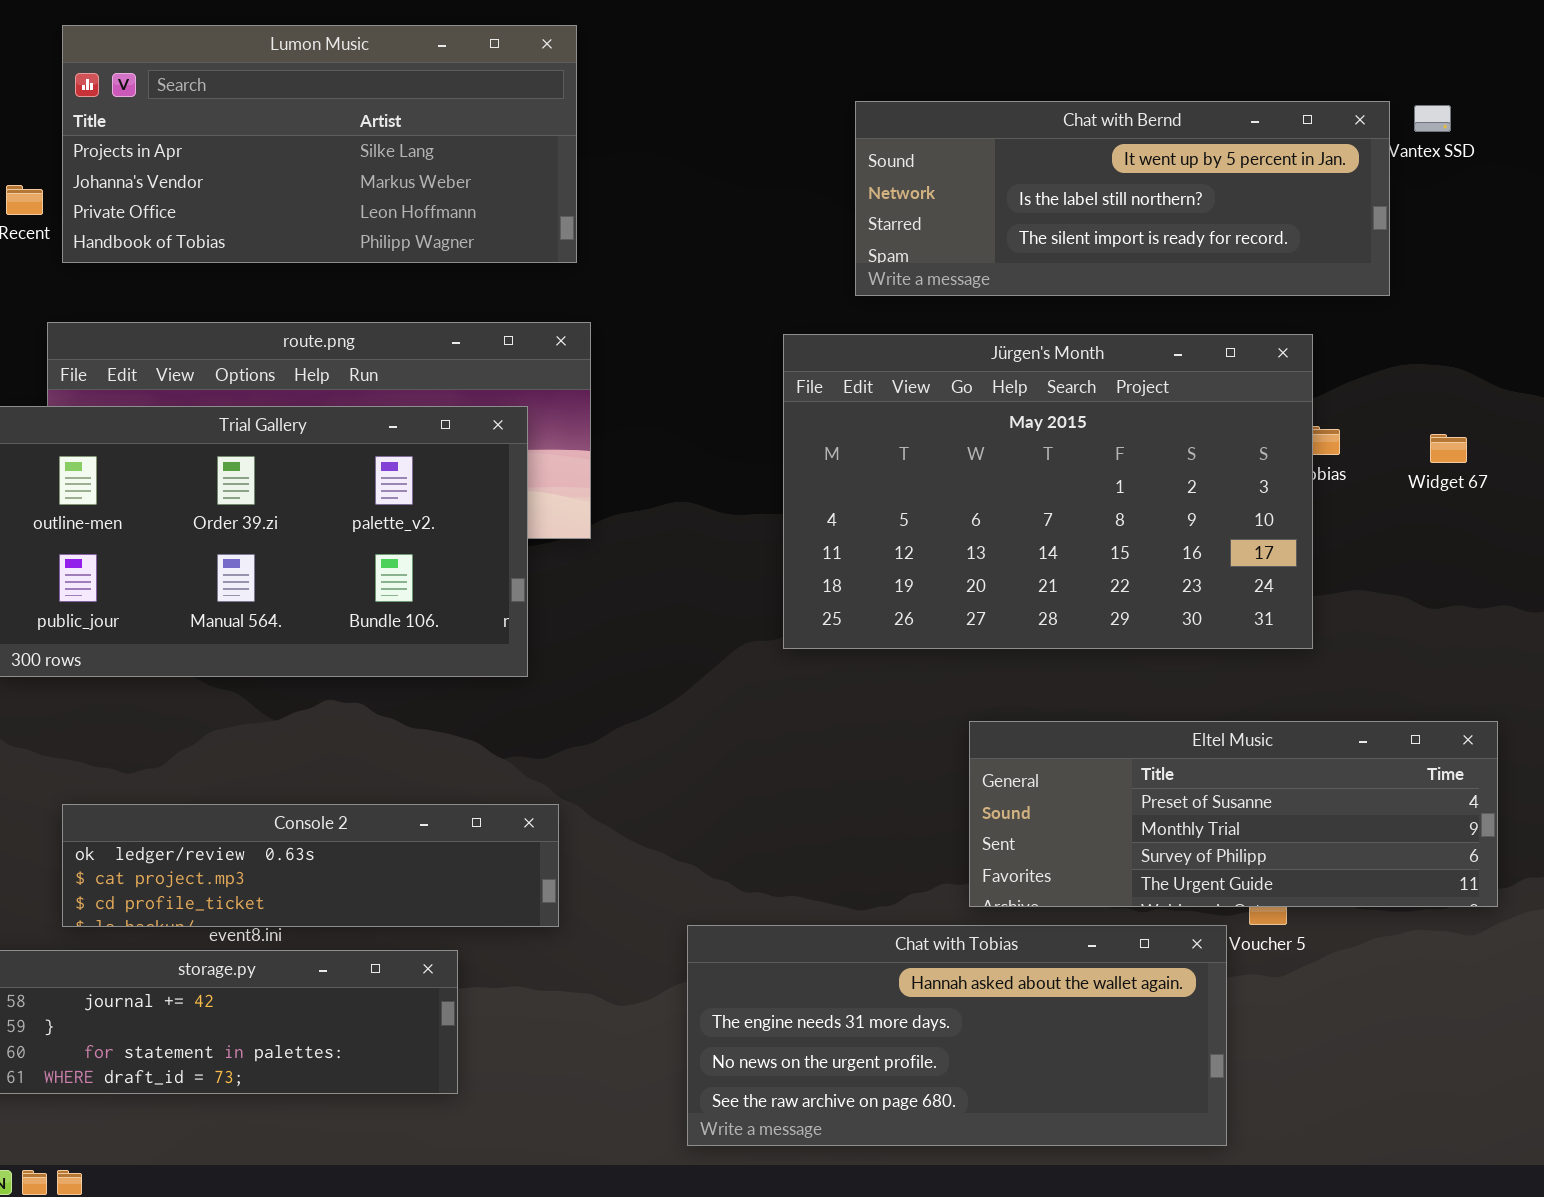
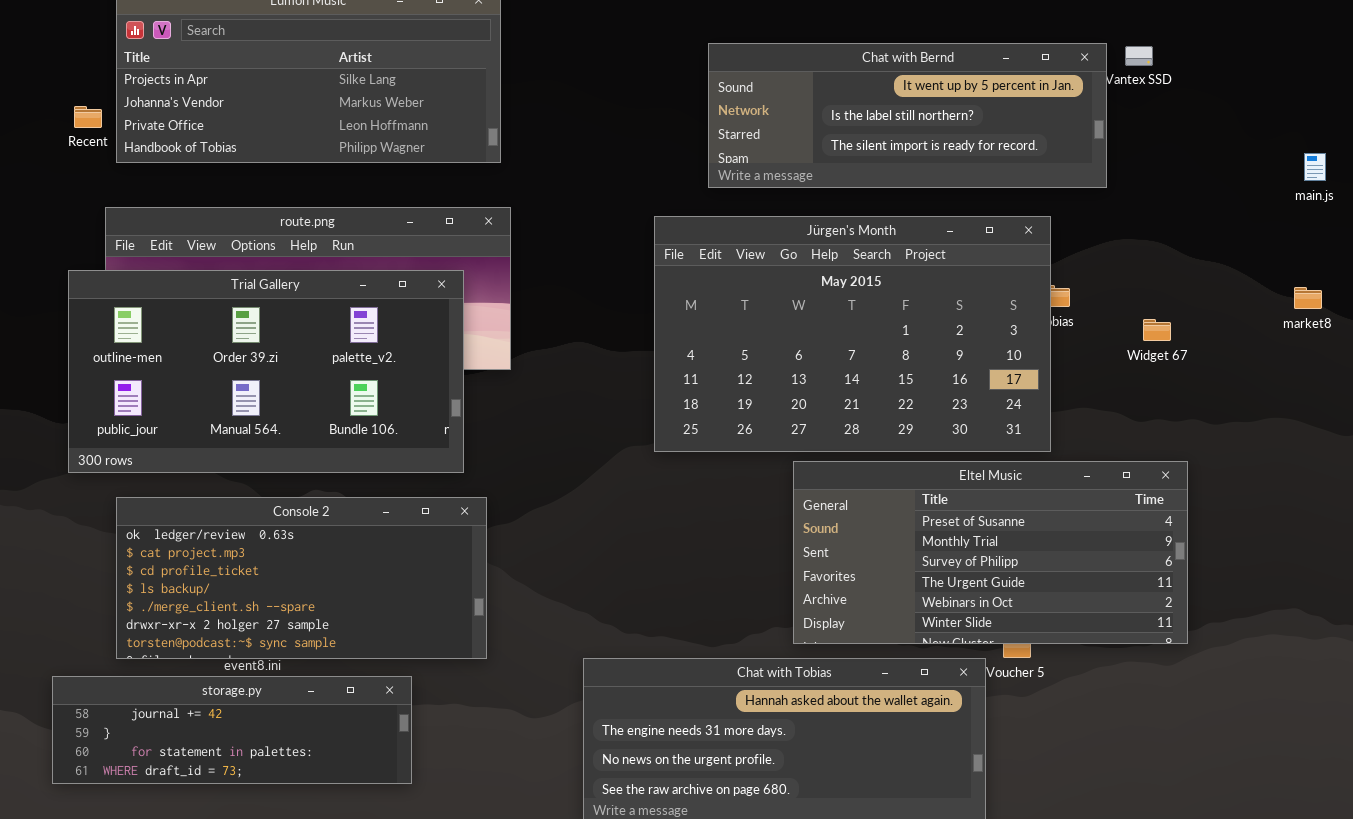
Widget 67: [1430,434,1467,463] -> [1143,319,1171,341], moved
Eltel Music: [969,721,1498,907] -> [793,461,1188,644], resized
Console 2: [62,804,559,927] -> [116,497,487,659], resized

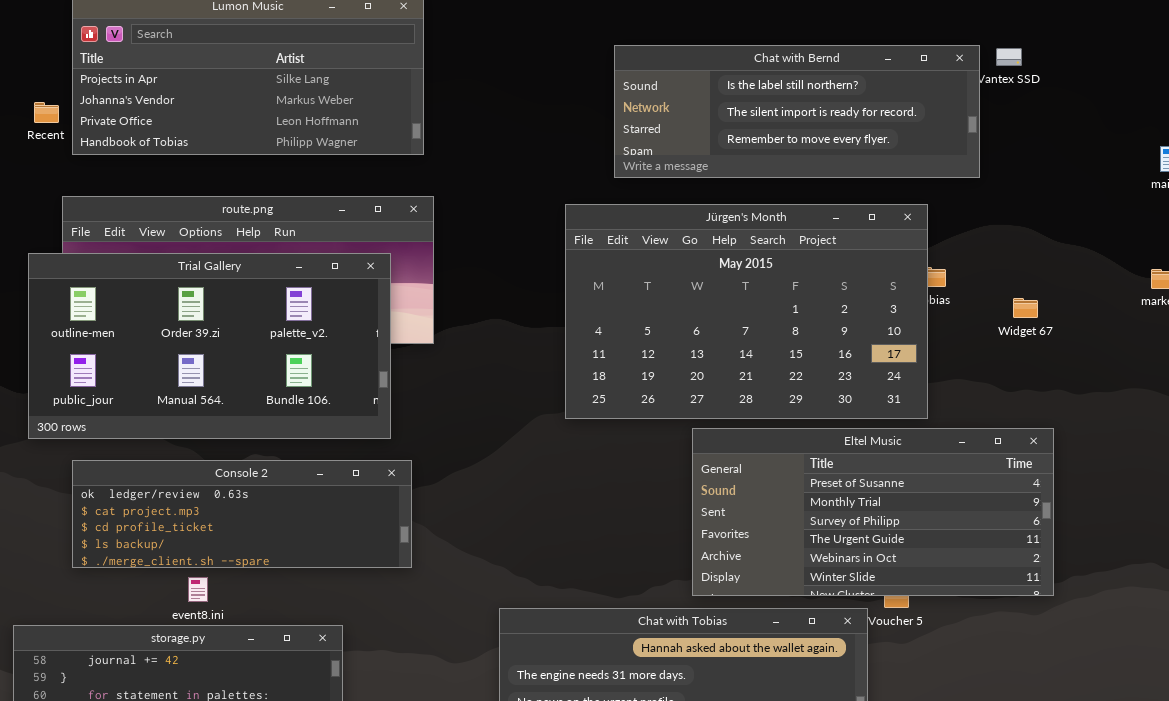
Chat with Bernd: [708,43,1107,188] -> [614,45,980,178], scrolled down 1 row
Console 2: [116,497,487,659] -> [72,460,412,568], resized

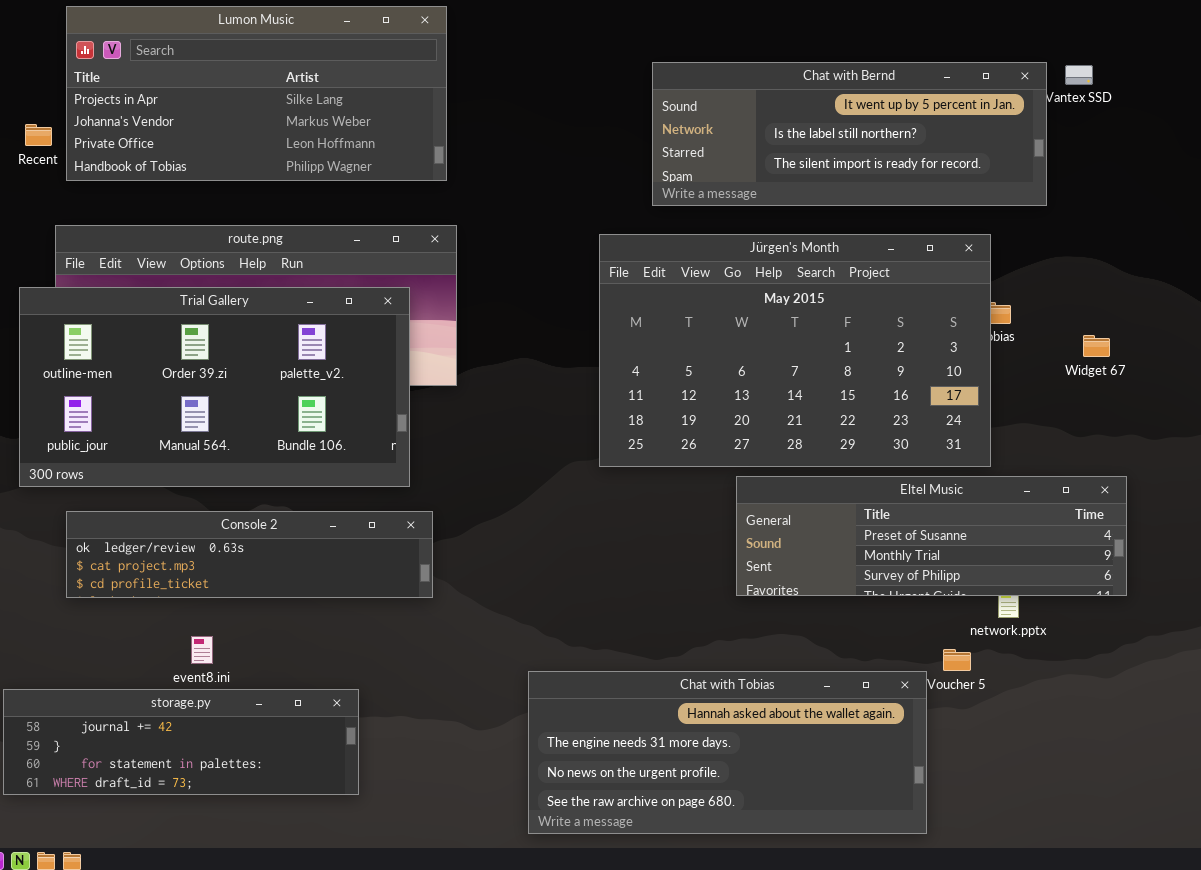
Chat with Bernd: [614,45,980,178] -> [652,62,1047,206], scrolled up 1 row
Eltel Music: [692,428,1054,596] -> [736,476,1127,596], resized
Console 2: [72,460,412,568] -> [66,511,433,598], resized

